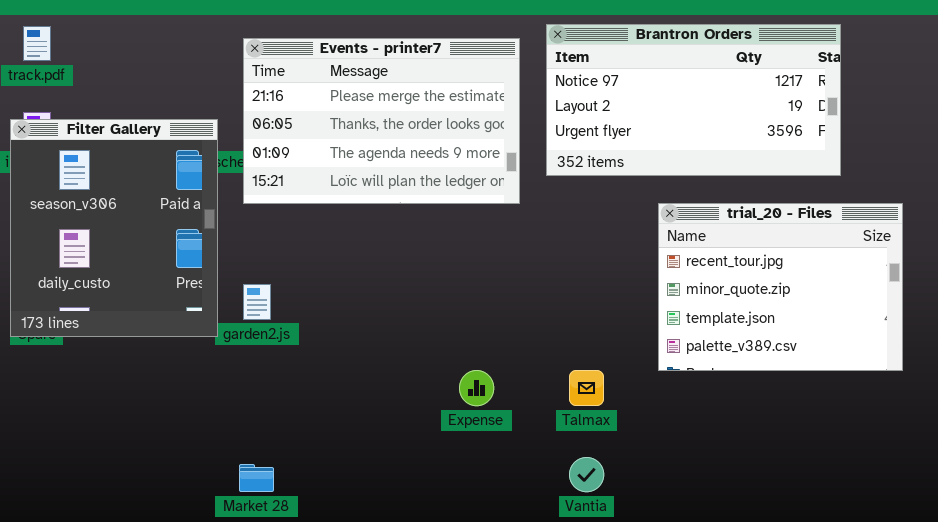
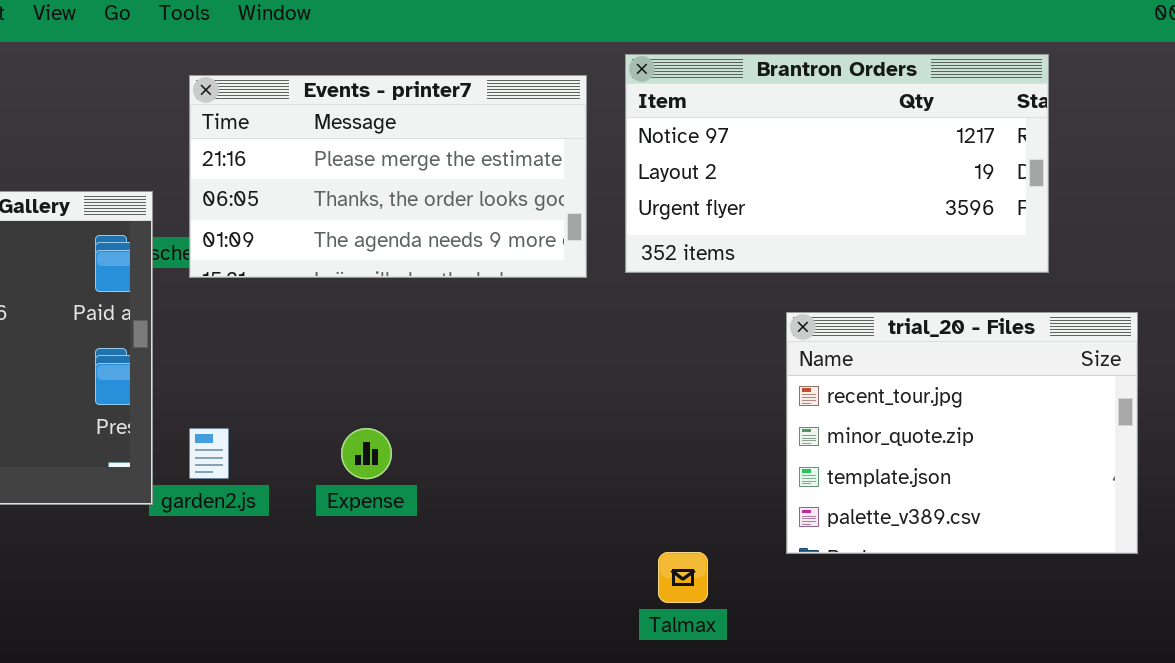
Events - printer7: [243,38,520,204] -> [189,75,587,278], resized
Expense: [459,370,494,406] -> [341,428,392,479], moved

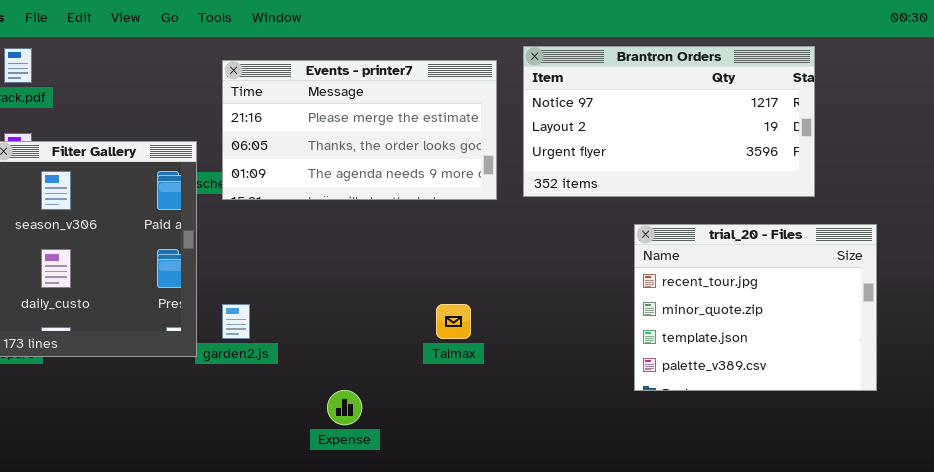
Expense: [341,428,392,479] -> [327,390,362,425], moved
Talmax: [658,552,708,603] -> [436,304,471,339], moved

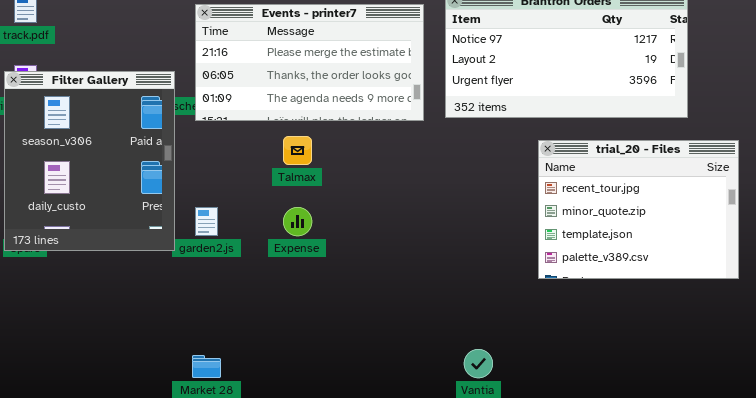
Talmax: [436,304,471,339] -> [283,136,312,165], moved
Expense: [327,390,362,425] -> [283,207,312,236], moved

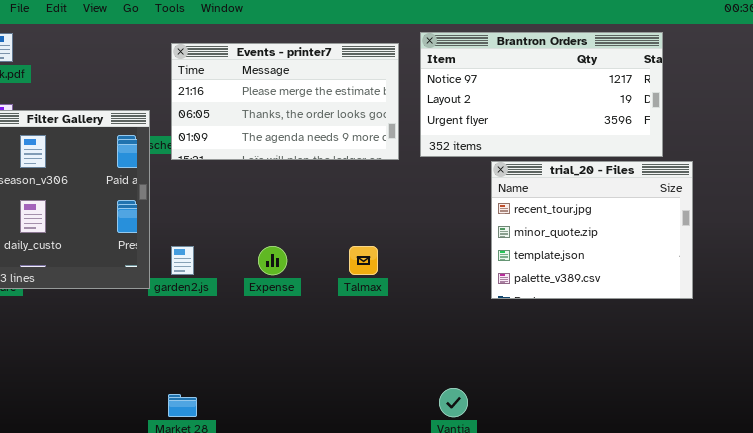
Talmax: [283,136,312,165] -> [349,246,378,275], moved
trial_20 - Files: [538,140,739,279] -> [491,161,693,299], moved

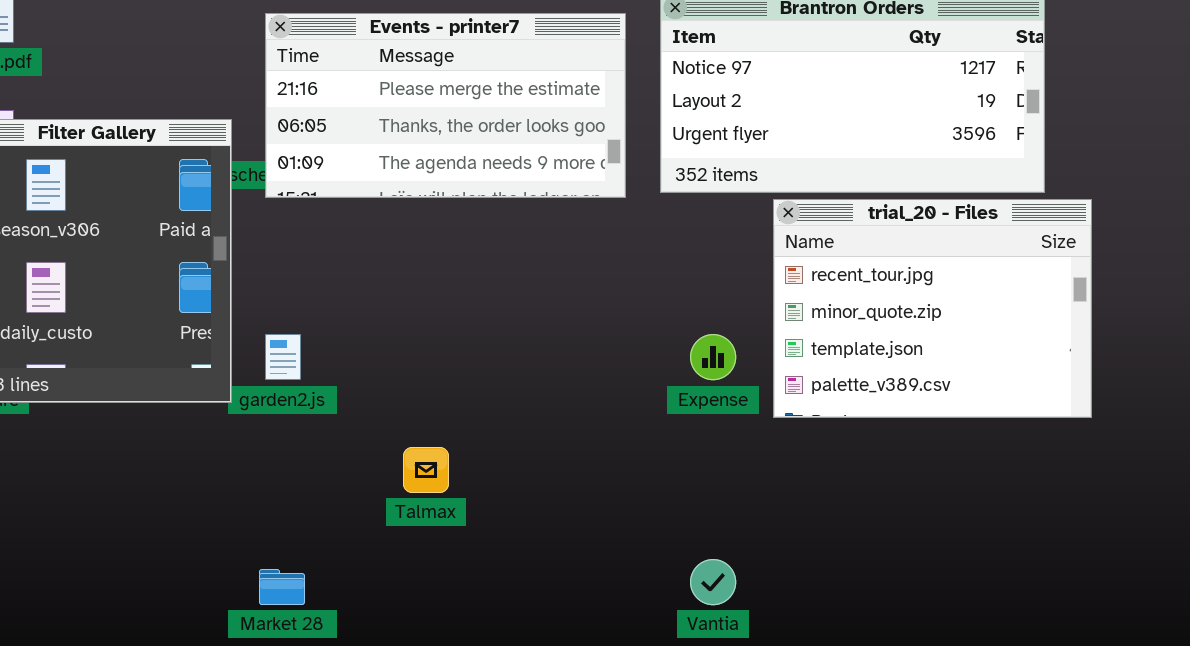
Expense: [258,246,287,275] -> [690,334,736,380], moved
Talmax: [349,246,378,275] -> [403,447,449,493], moved

